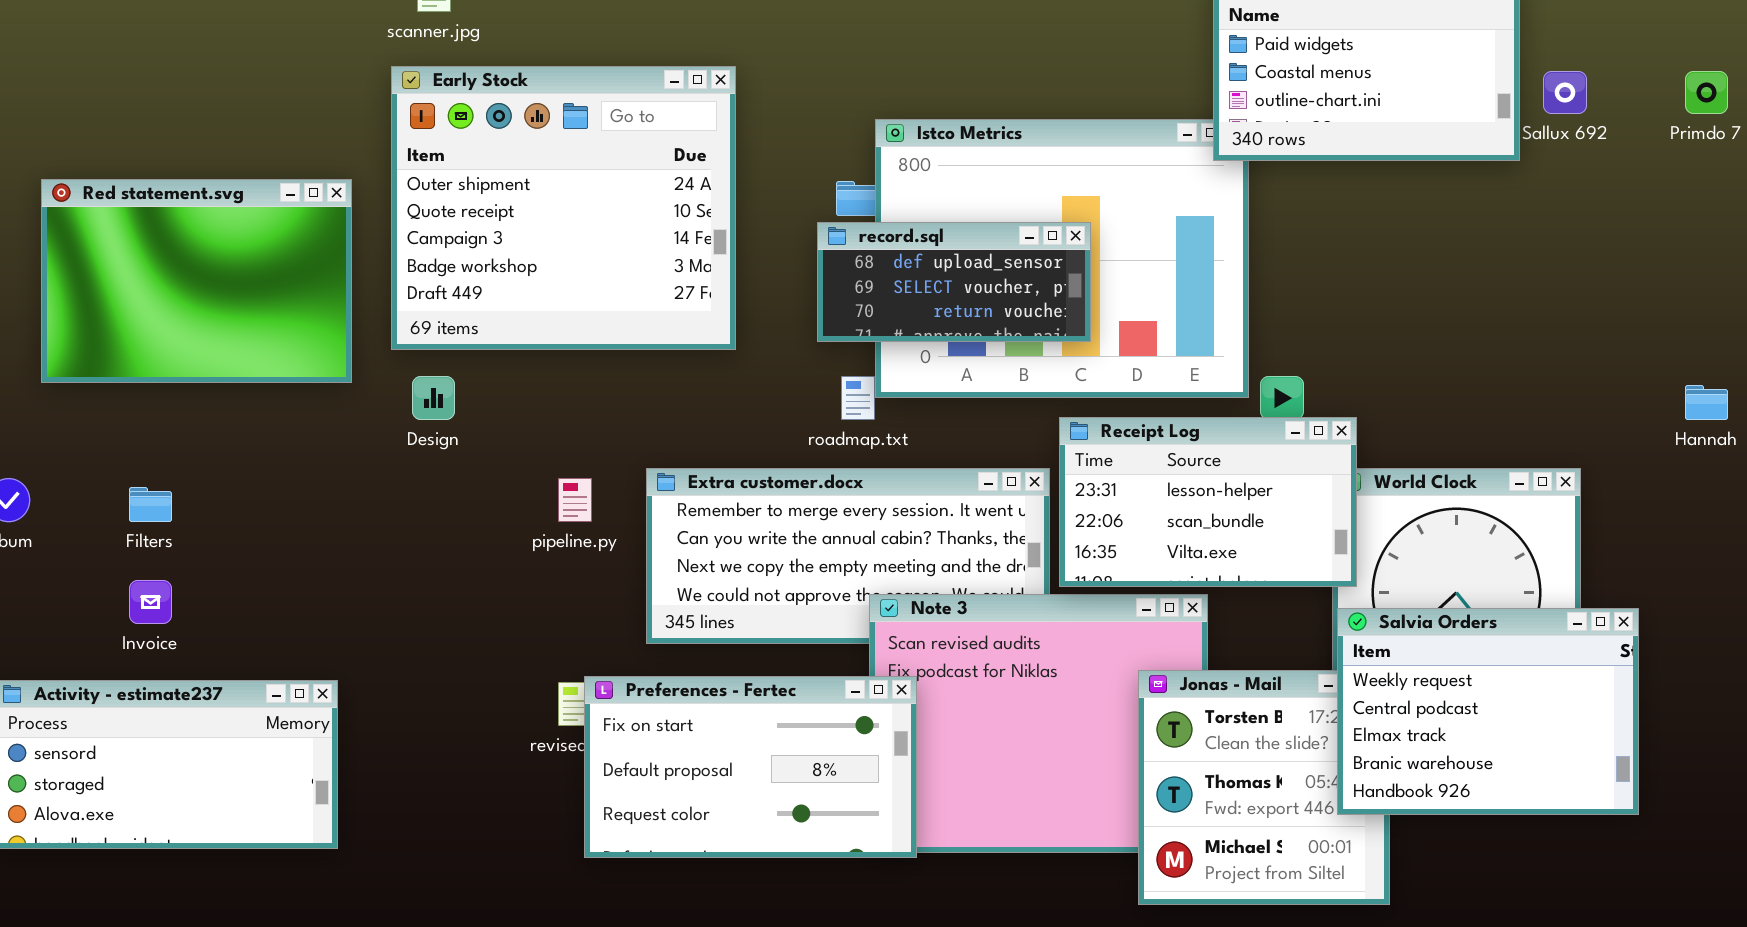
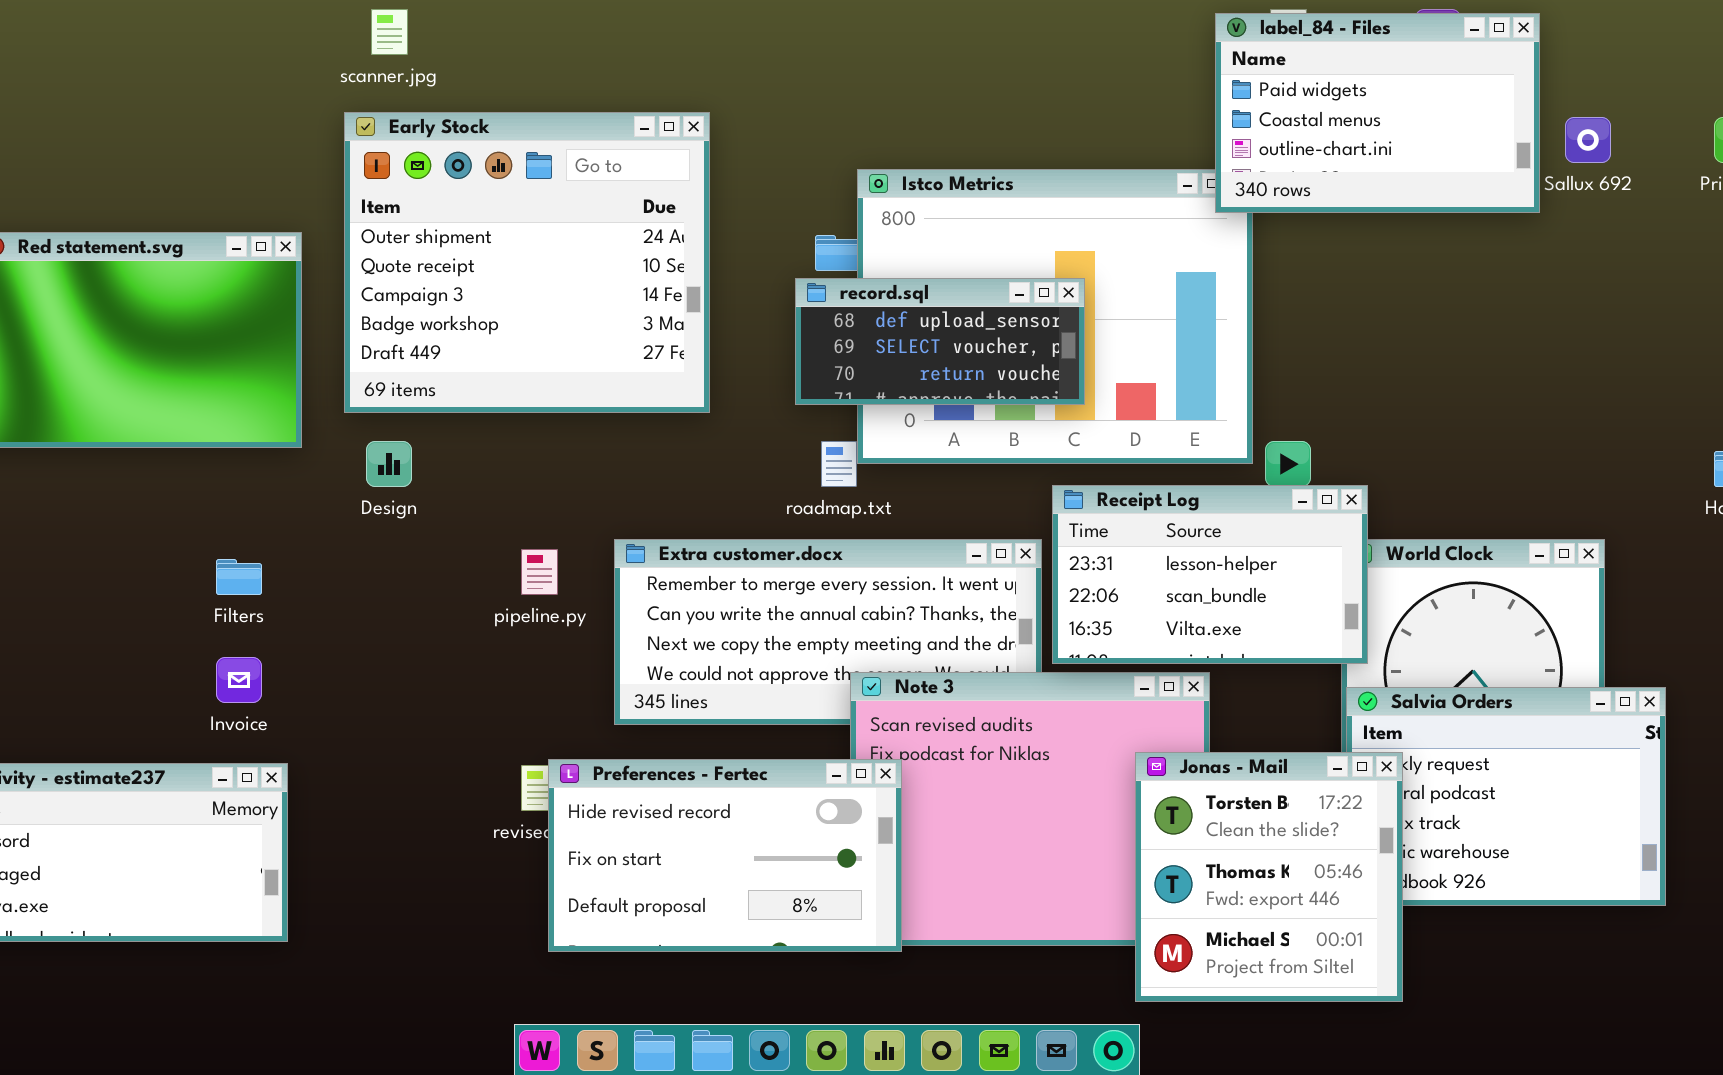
Filters: [129,487,172,522] -> [216,559,262,595], moved
Invoice: [129,580,172,624] -> [216,657,262,703], moved
Jonas - Mail: [1138,670,1390,905] -> [1135,752,1403,1002], raised
Preferences - Fertec: [584,676,917,858] -> [548,759,902,952], scrolled up 1 row

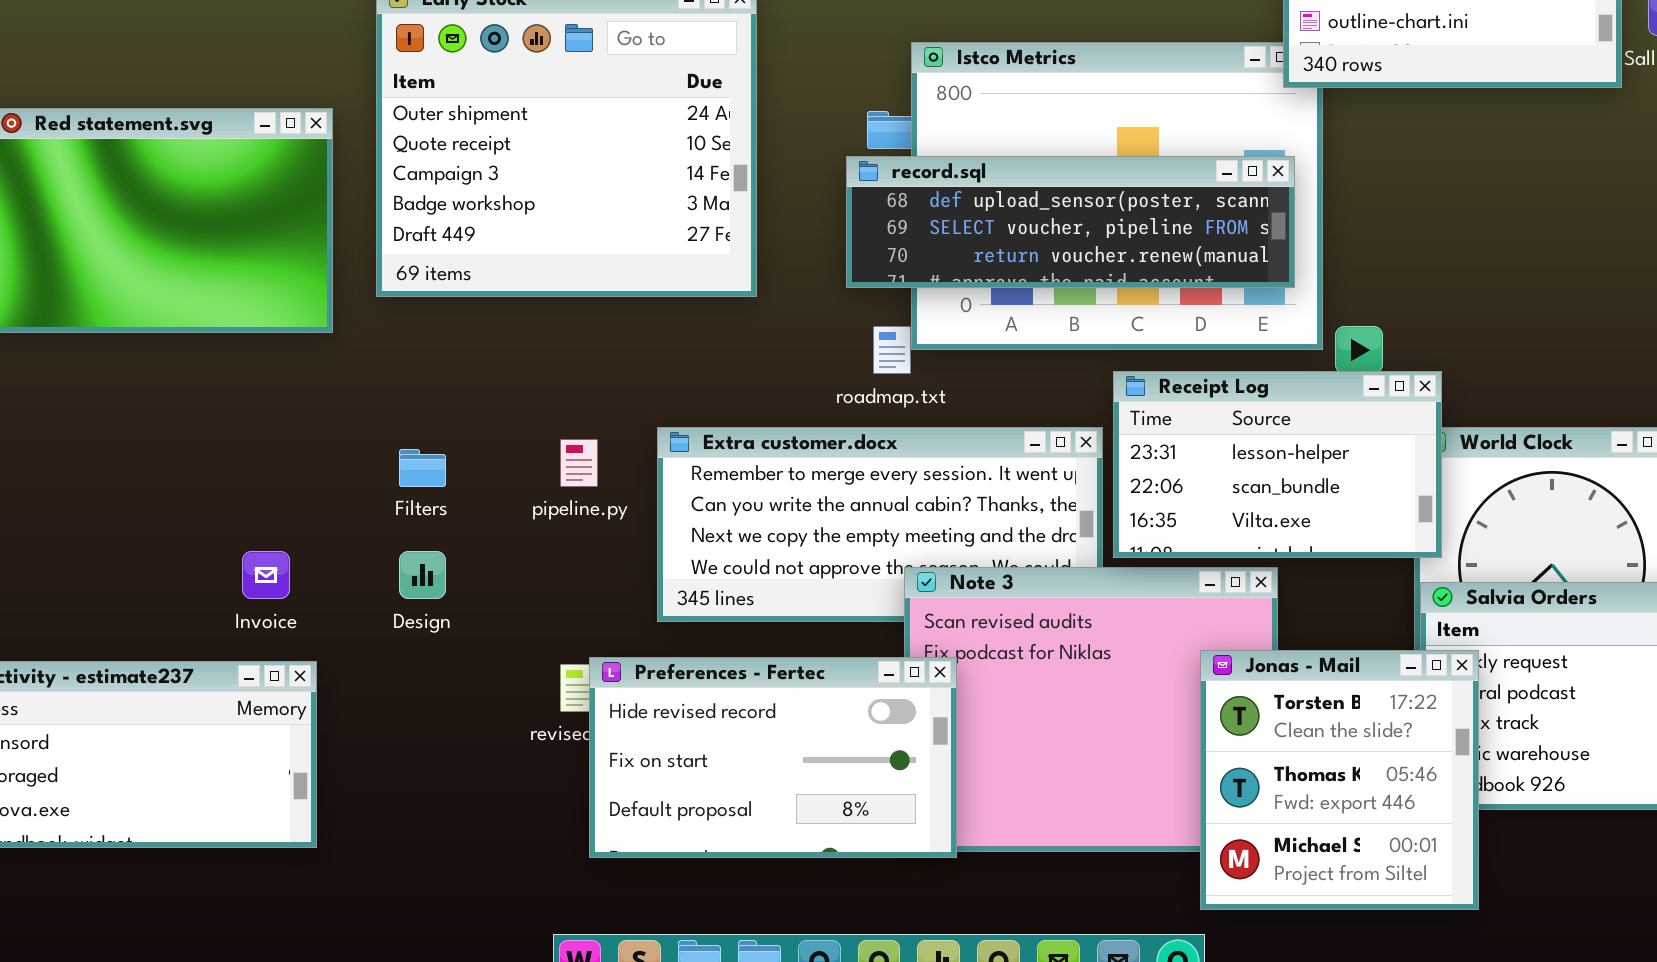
record.sql: [795,278,1085,405] -> [846,156,1295,288], resized
Design: [366,441,412,487] -> [399,551,446,599], moved
Filters: [216,559,262,595] -> [399,449,446,487], moved

